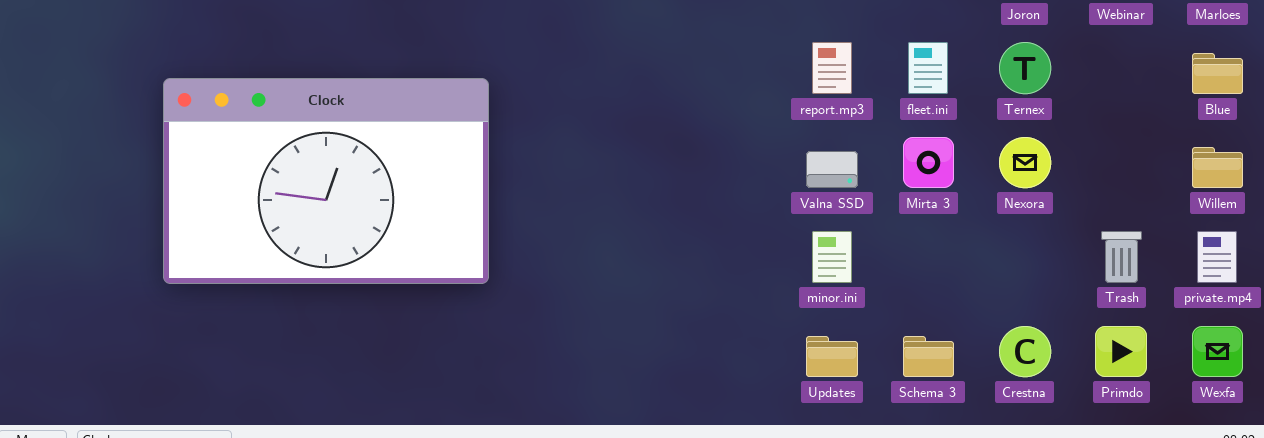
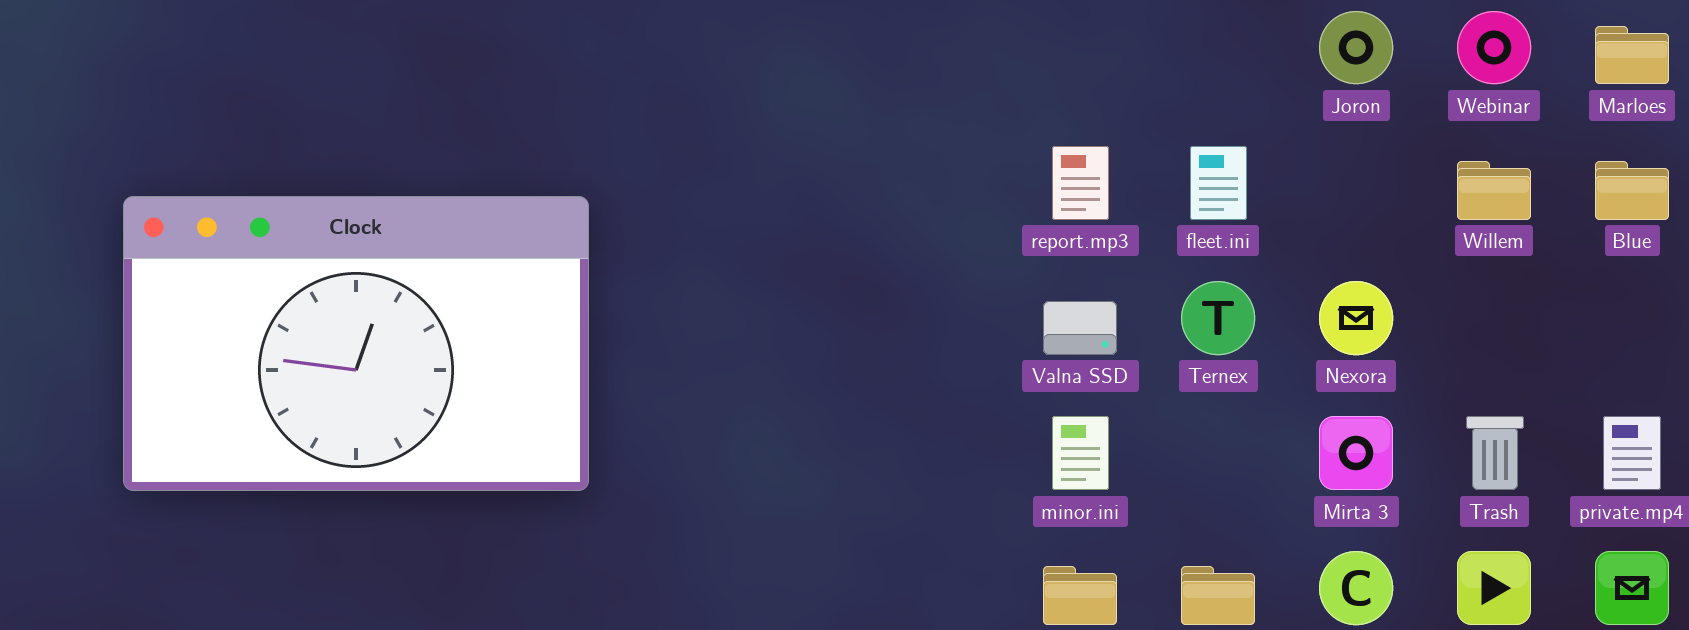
Ternex: [999,42,1051,94] -> [1181,281,1255,355], moved
Mirta 3: [903,137,954,188] -> [1319,416,1393,490], moved
Willem: [1192,147,1243,188] -> [1457,161,1531,220], moved

